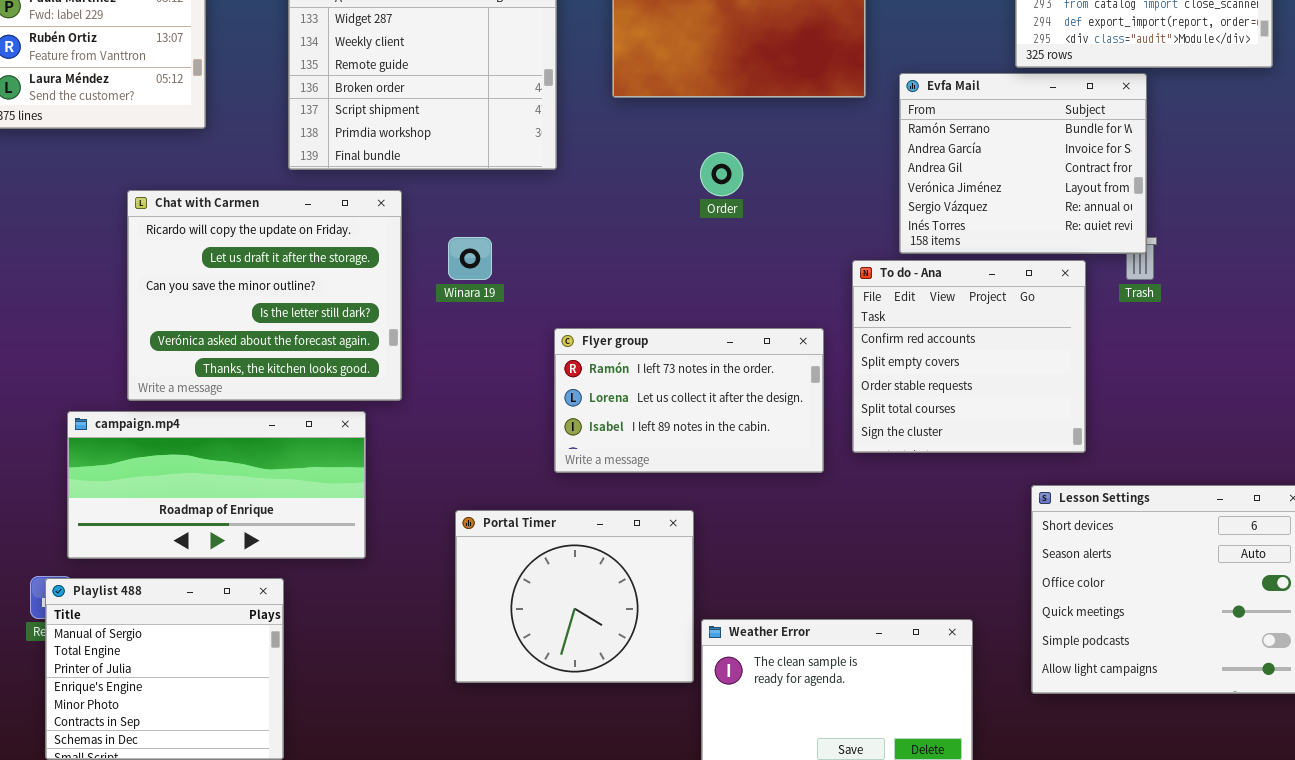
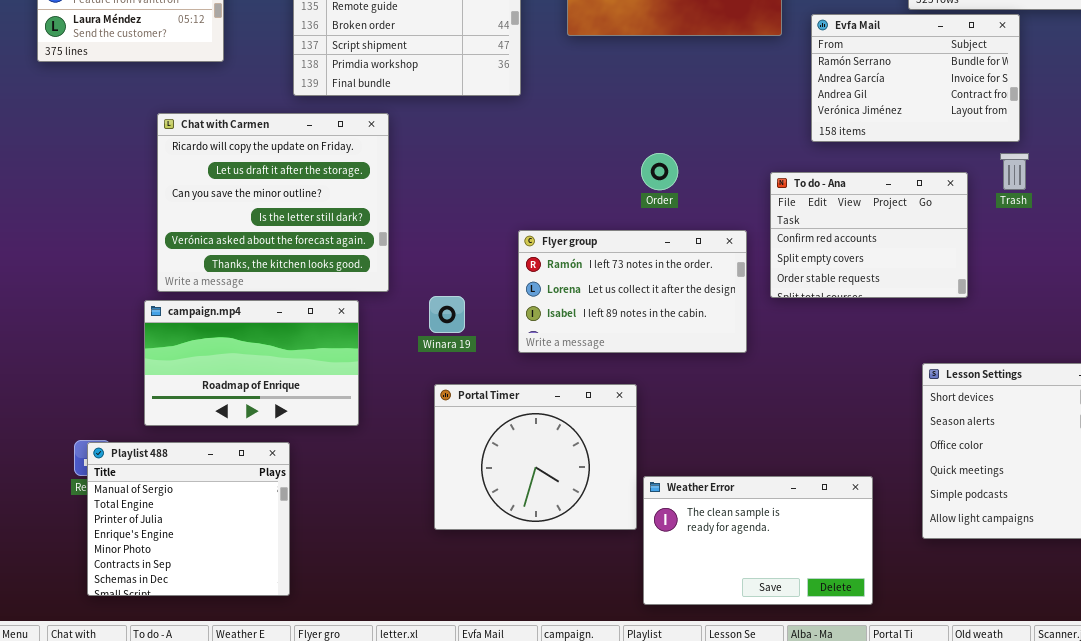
Evfa Mail: [899,73,1147,254] -> [811,14,1020,142], resized
Order: [700,152,743,196] -> [641,153,678,190], moved
Winara 19: [448,237,492,280] -> [429,296,465,333], moved
To do - Ana: [852,260,1086,453] -> [770,172,968,298], resized
campaign.mp4: [67,411,366,559] -> [144,300,359,426], resized

